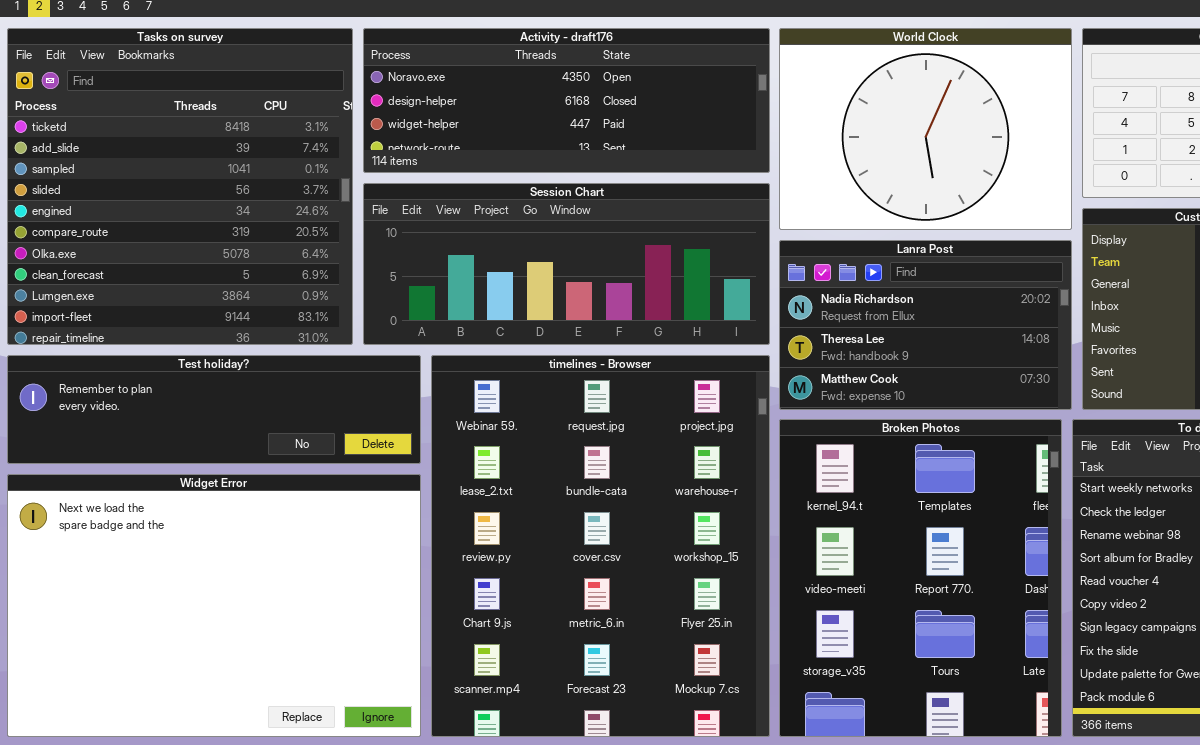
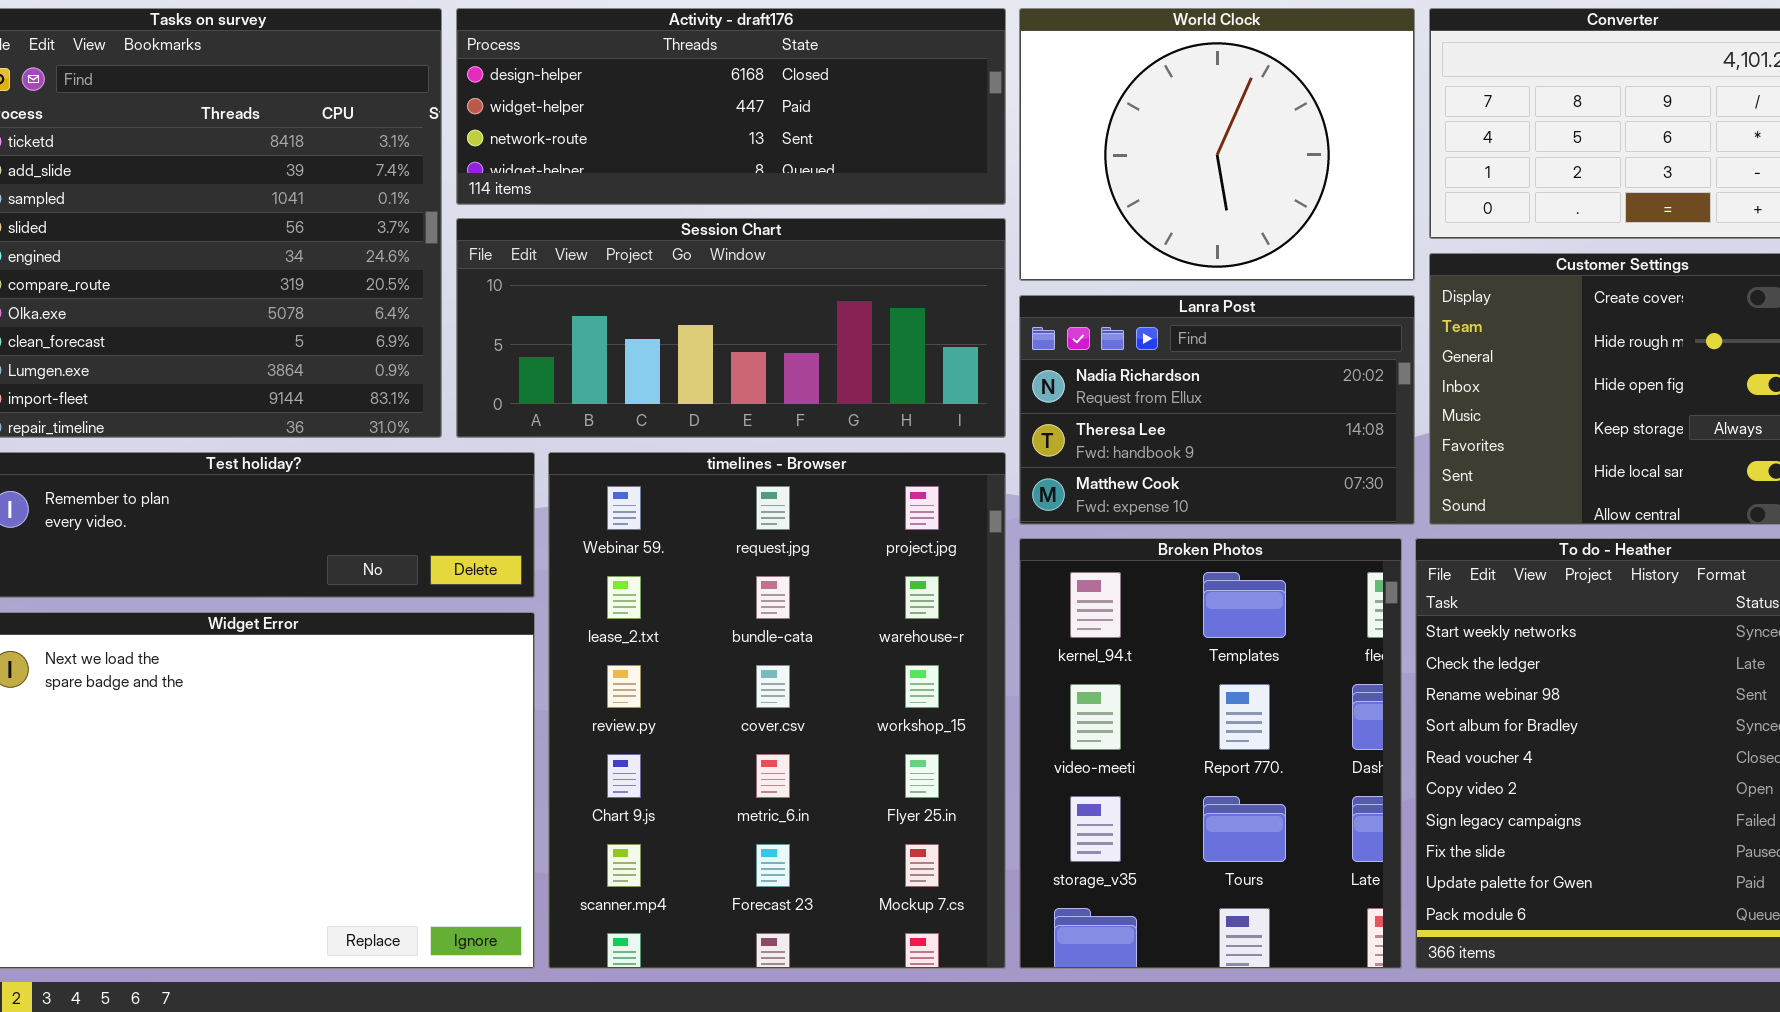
Activity - draft176: [363,28,770,173] -> [456,8,1006,205], scrolled down 1 row

